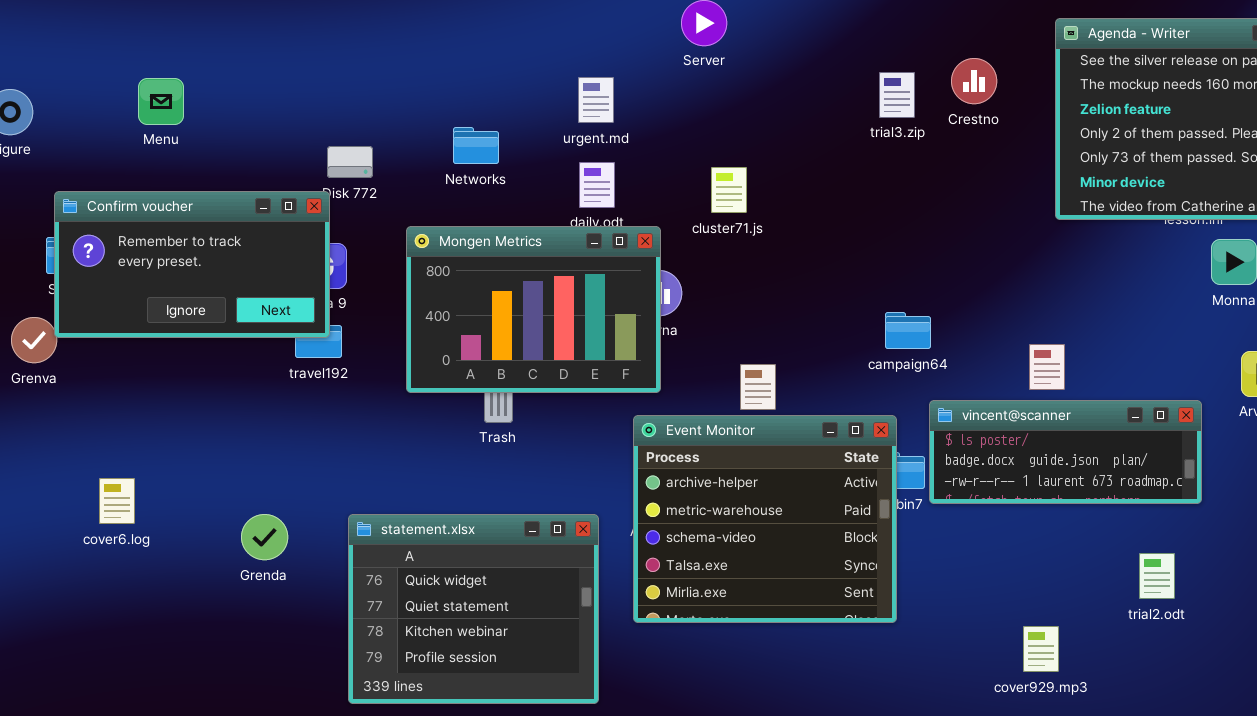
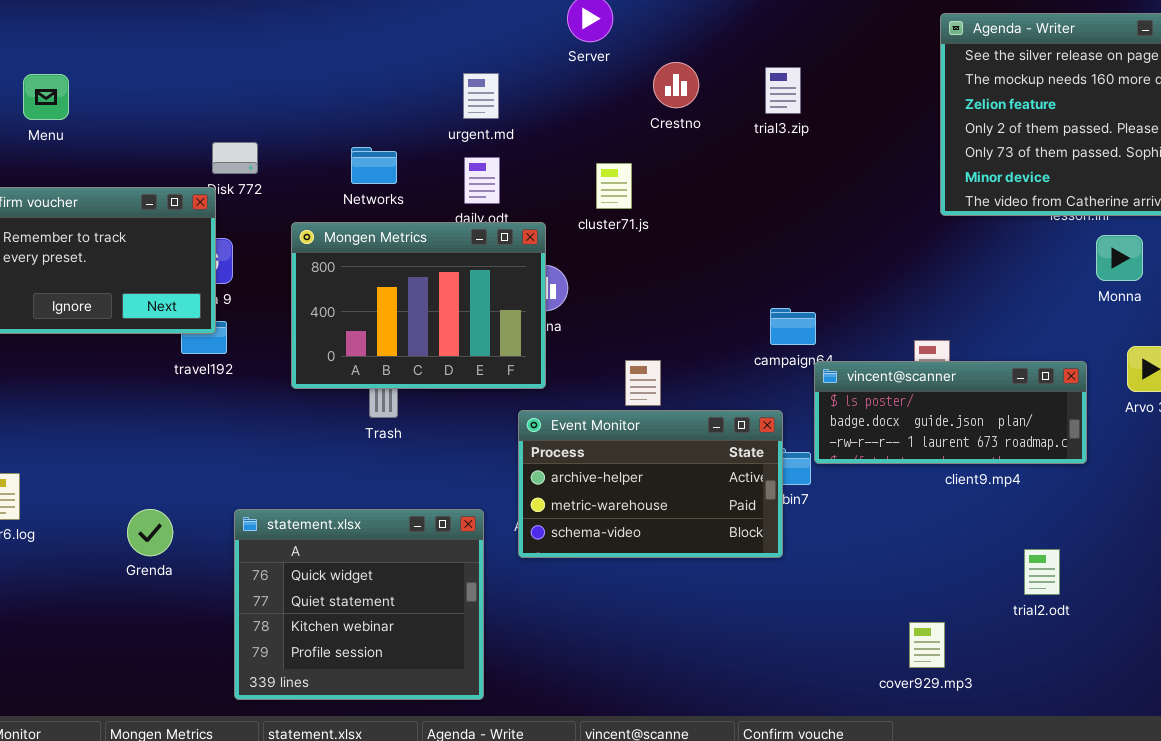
Crestno: [951,58,997,104] -> [653,62,699,108], moved
Networks: [453,127,499,164] -> [351,147,397,184], moved
vincent@scanner: [929,400,1202,504] -> [814,361,1087,464], moved
Event Monitor: [633,415,897,623] -> [518,410,783,558], resized

